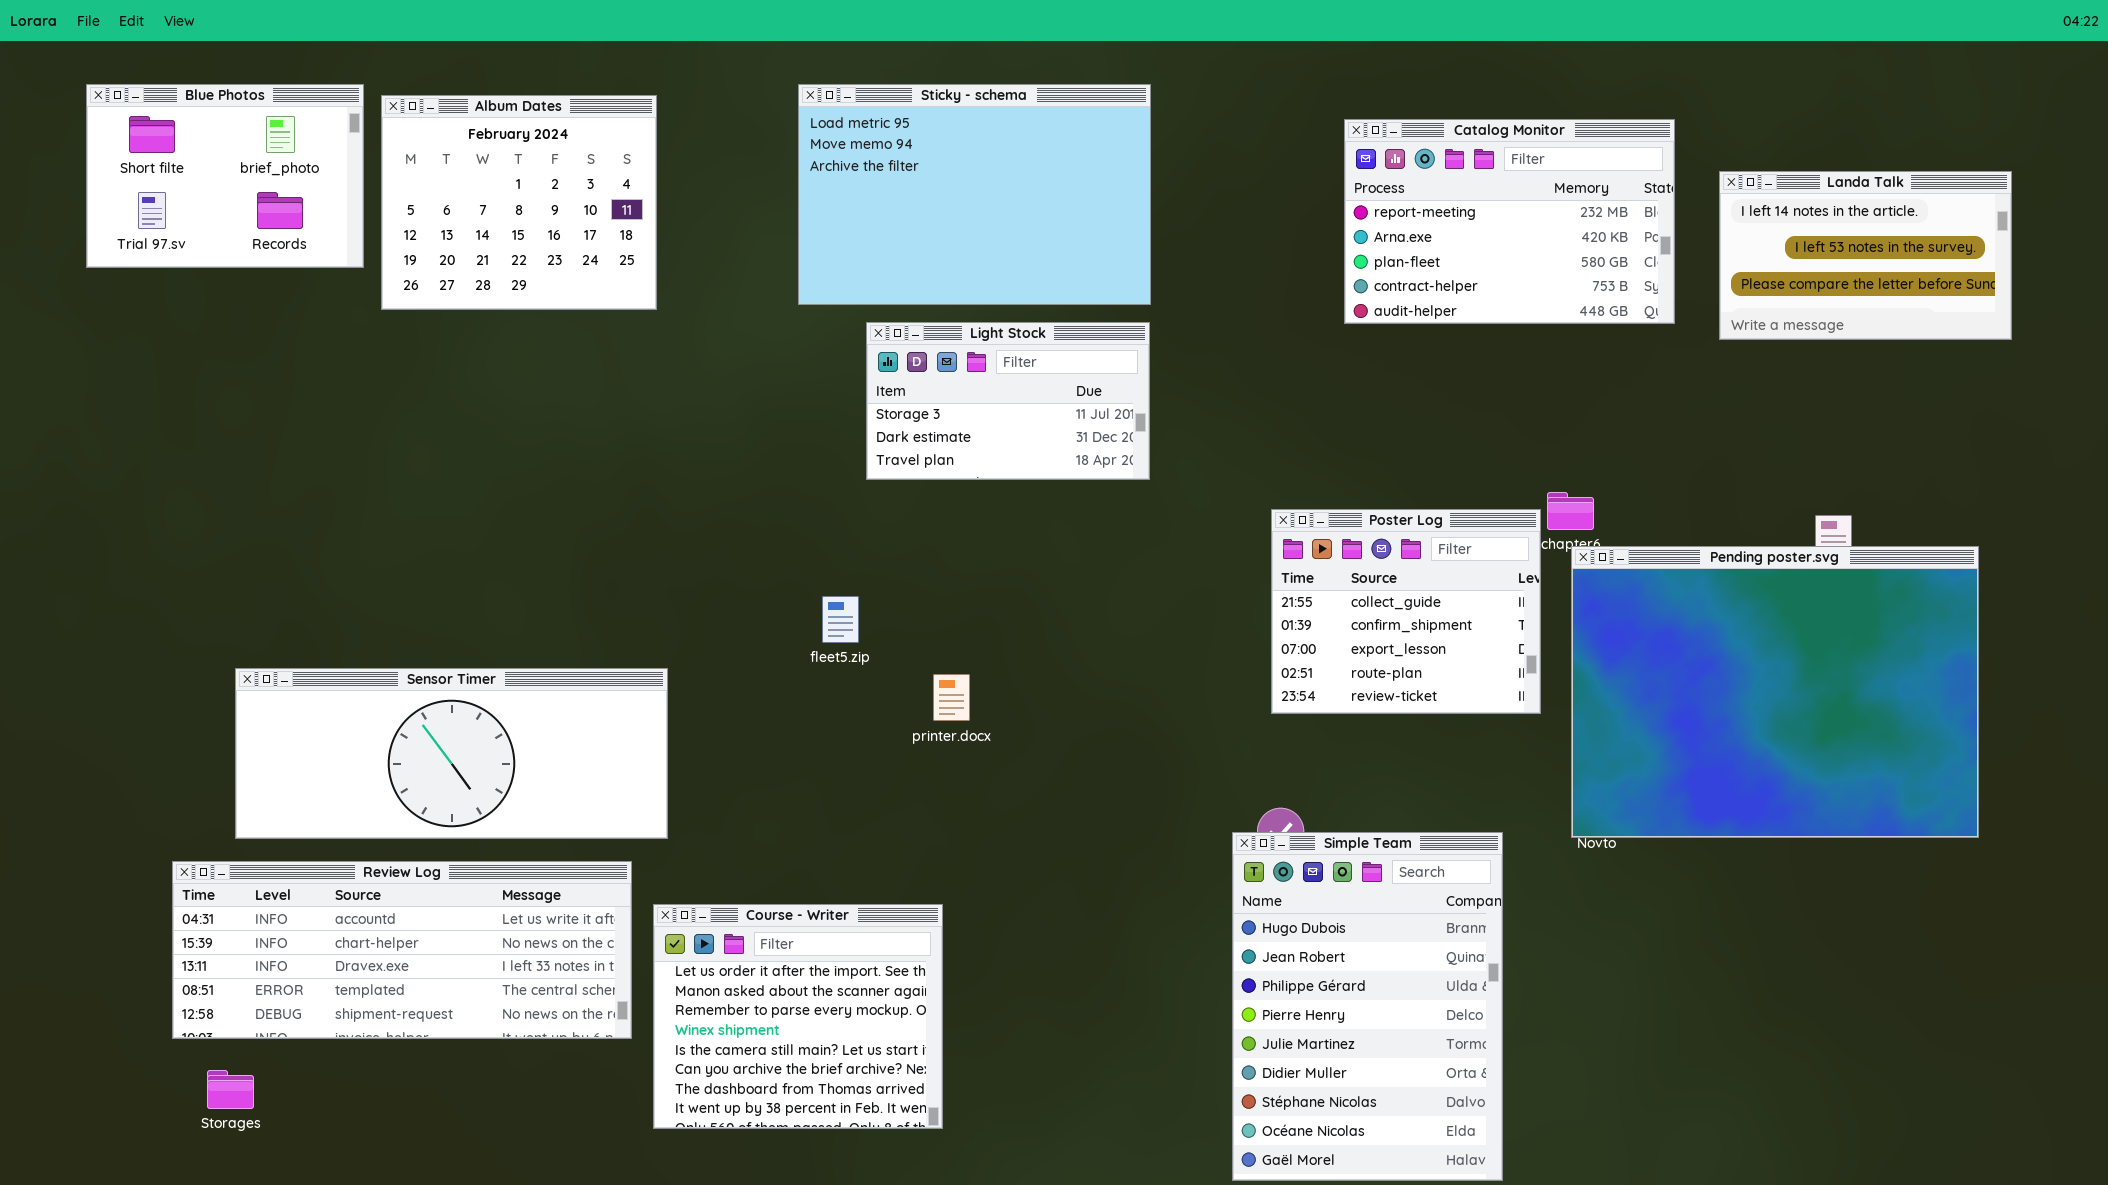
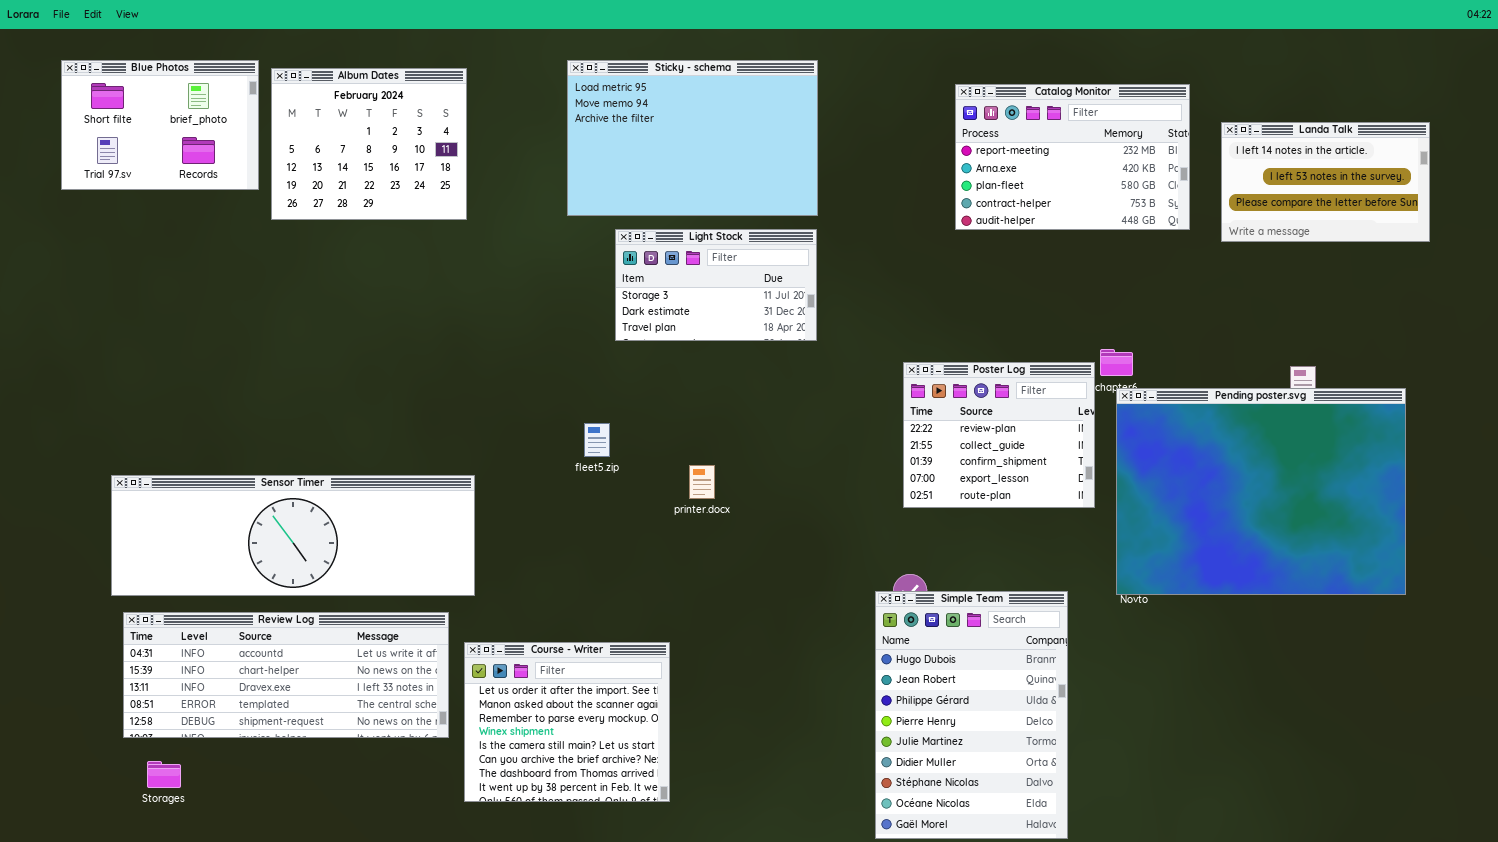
Poster Log: [1271,509,1541,714] -> [903,362,1095,508], scrolled up 1 row
Sensor Timer: [235,668,668,839] -> [111,475,475,596], resized
printer.docx: [933,674,970,721] -> [689,465,715,499], moved

